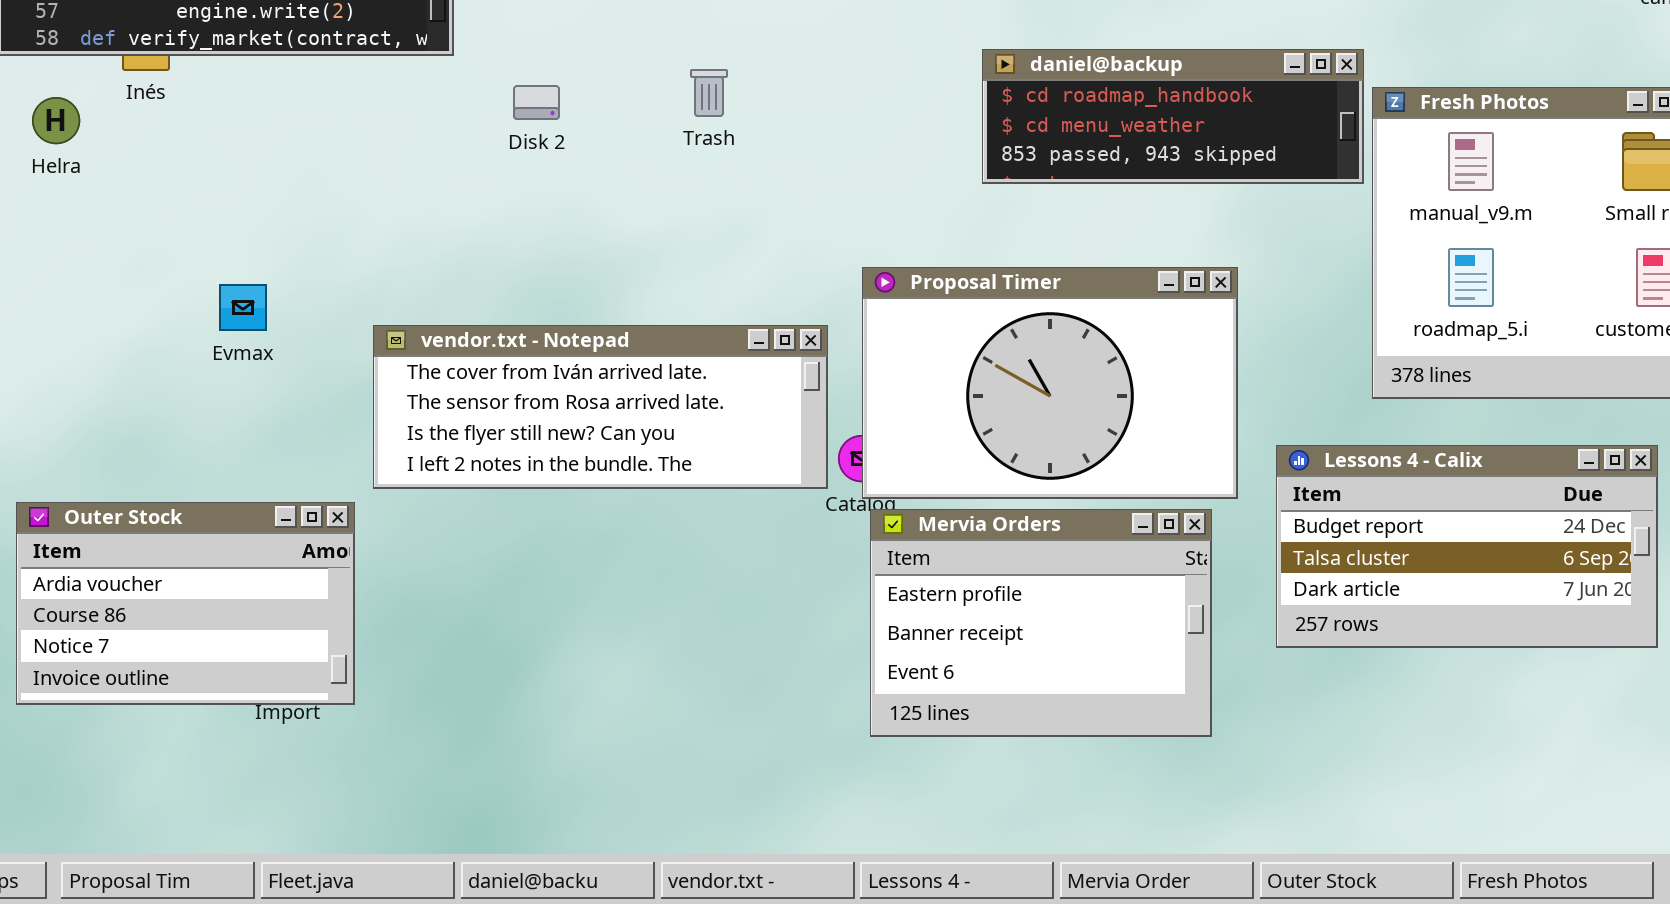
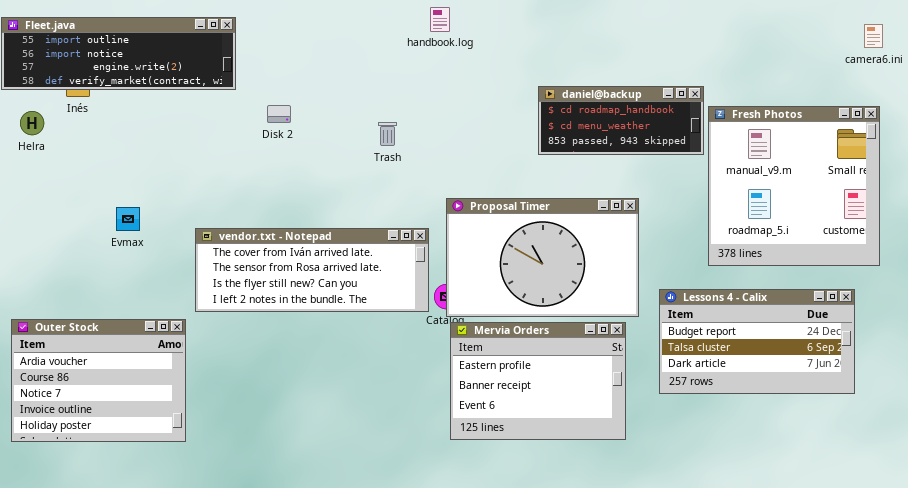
daniel@backup: [982,49,1364,184] -> [538,86,704,155], resized
Trash: [690,69,728,117] -> [378,122,397,146], moved
Outer Stock: [16,502,355,705] -> [11,319,186,442], resized

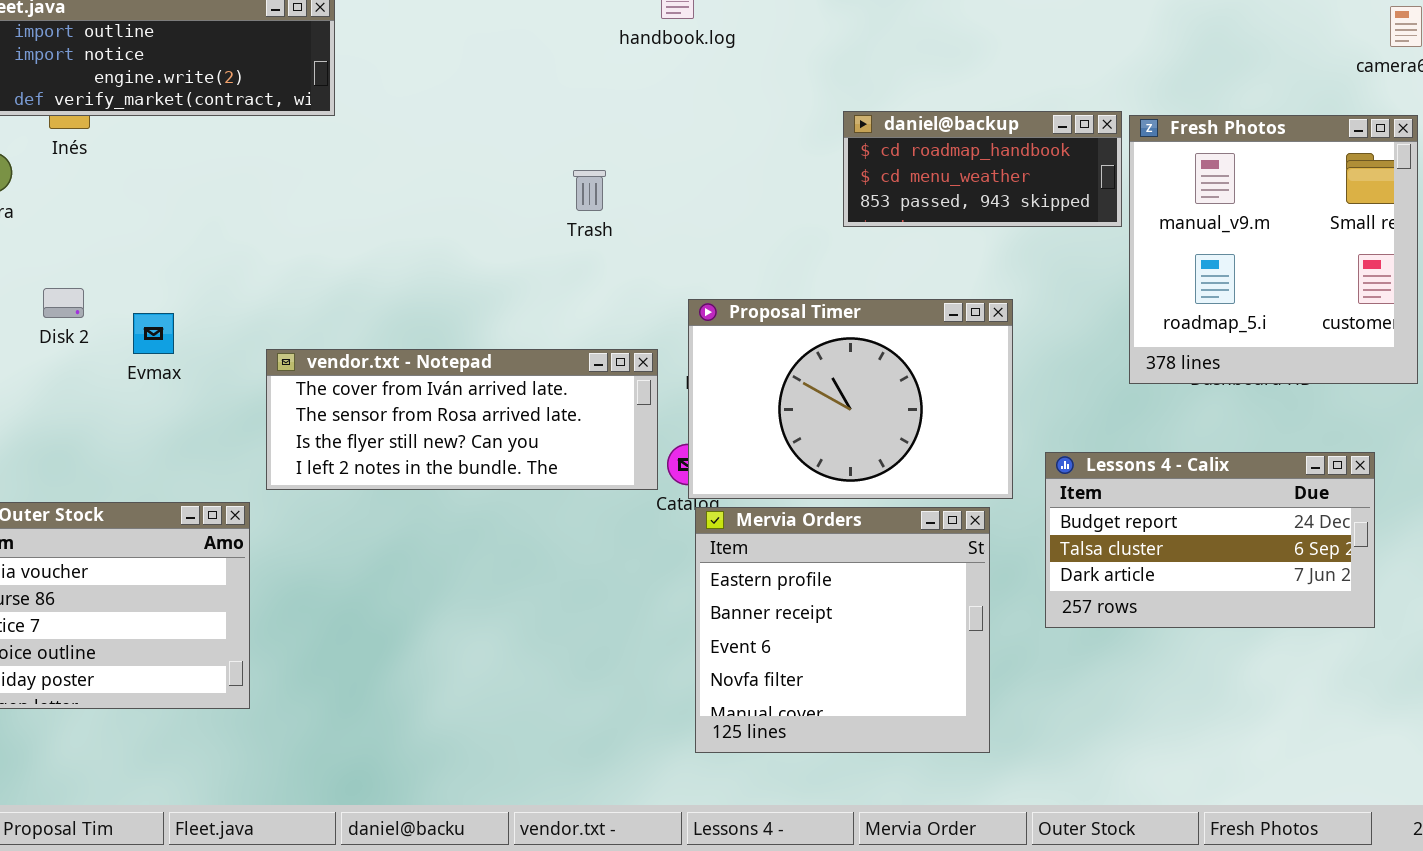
Disk 2: [267,105,291,123] -> [43,288,84,318], moved
Fresh Photos: [708,106,880,266] -> [1129,115,1418,384], moved
Mervia Orders: [450,322,626,440] -> [695,507,990,753], resized

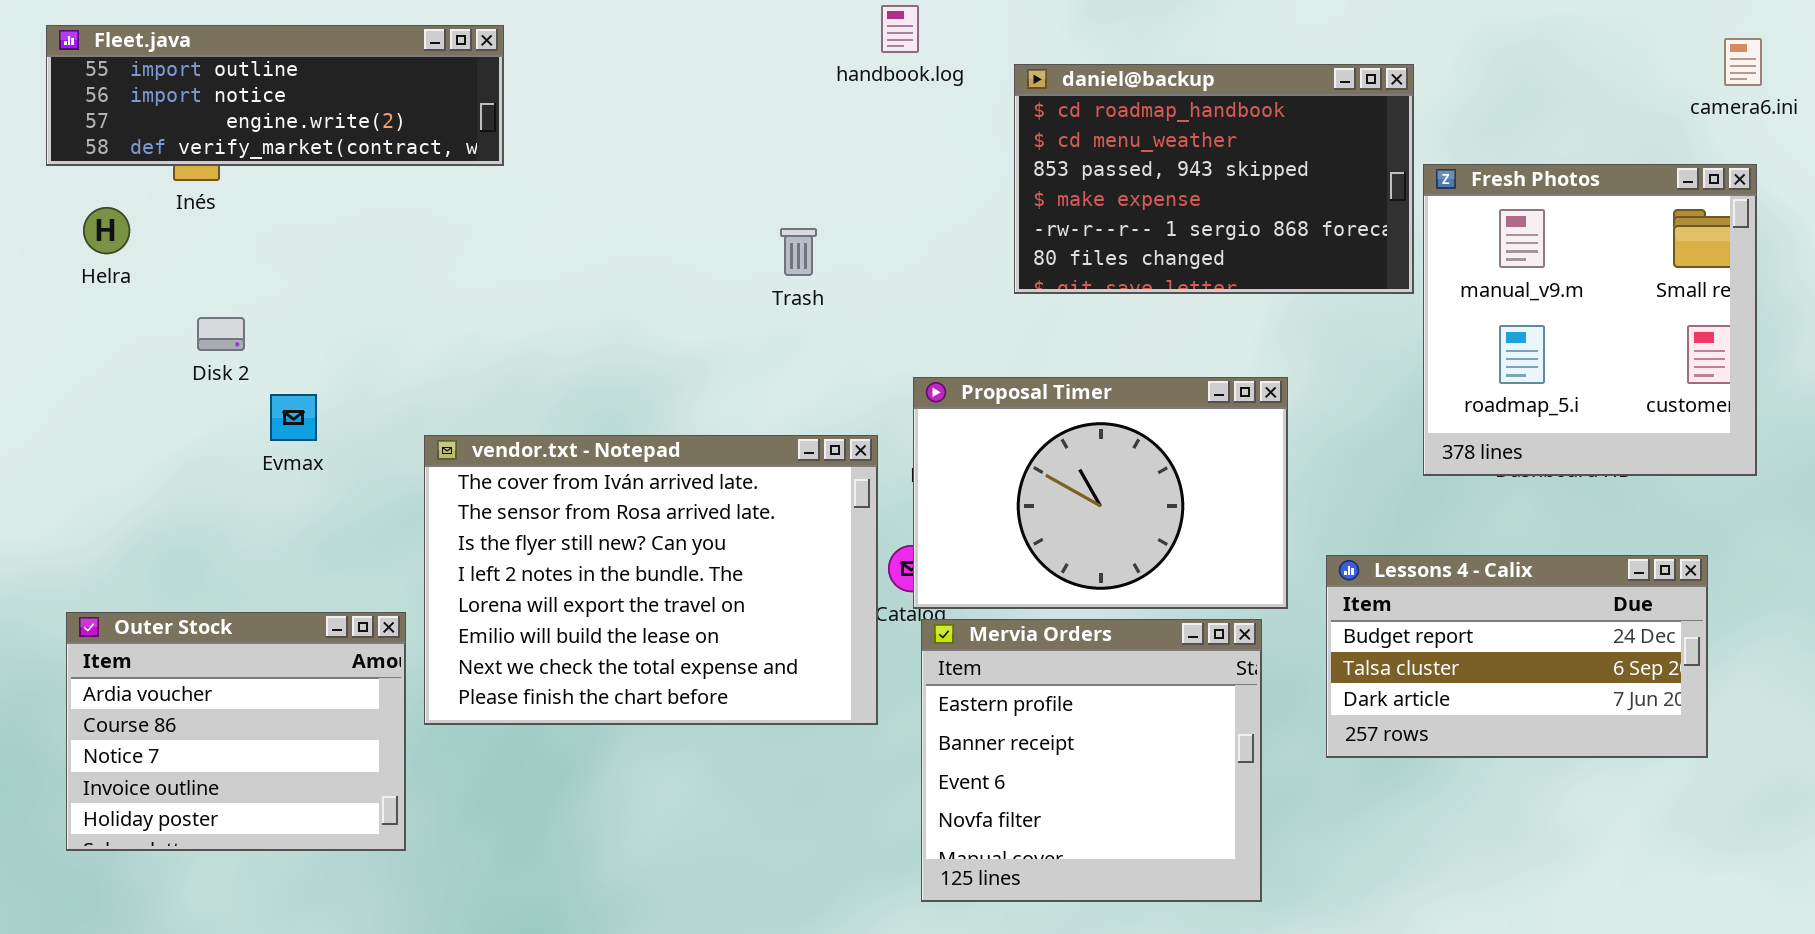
daniel@backup: [843,111,1122,227] -> [1014,64,1414,294], resized
Disk 2: [43,288,84,318] -> [197,317,245,351], moved
vendor.txt - Notepad: [266,349,658,490] -> [424,435,878,725], resized

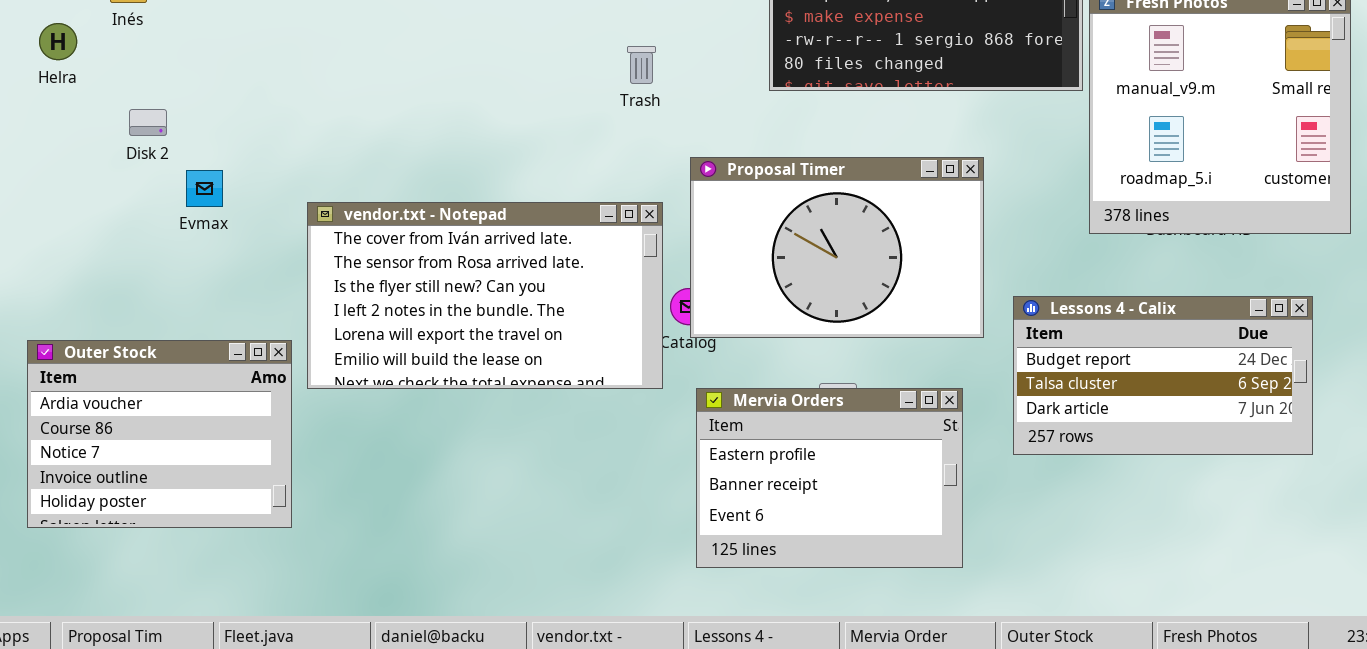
Trash: [780,228,817,276] -> [627,46,656,84], moved
vendor.txt - Notepad: [424,435,878,725] -> [307,202,663,389], resized
Mervia Orders: [921,619,1262,902] -> [696,388,963,568], resized

